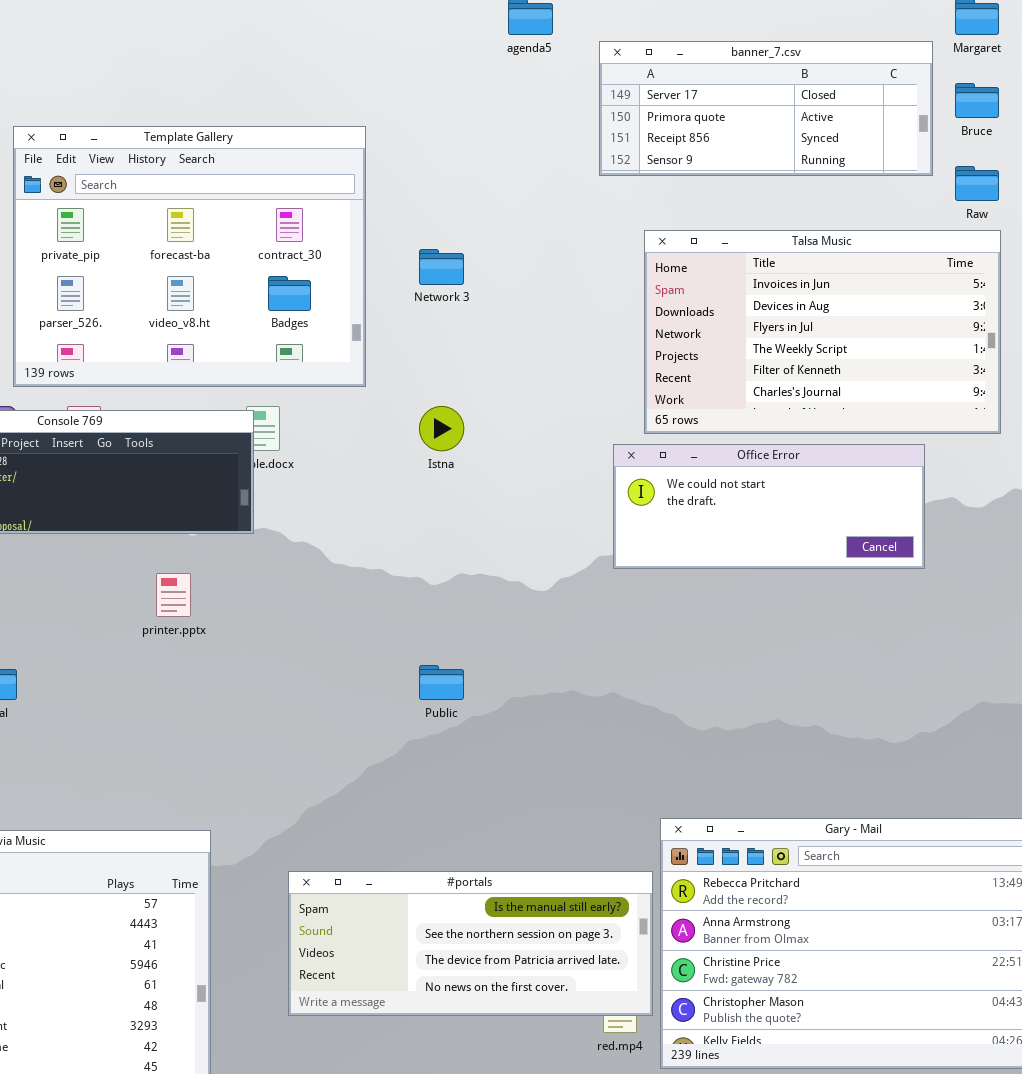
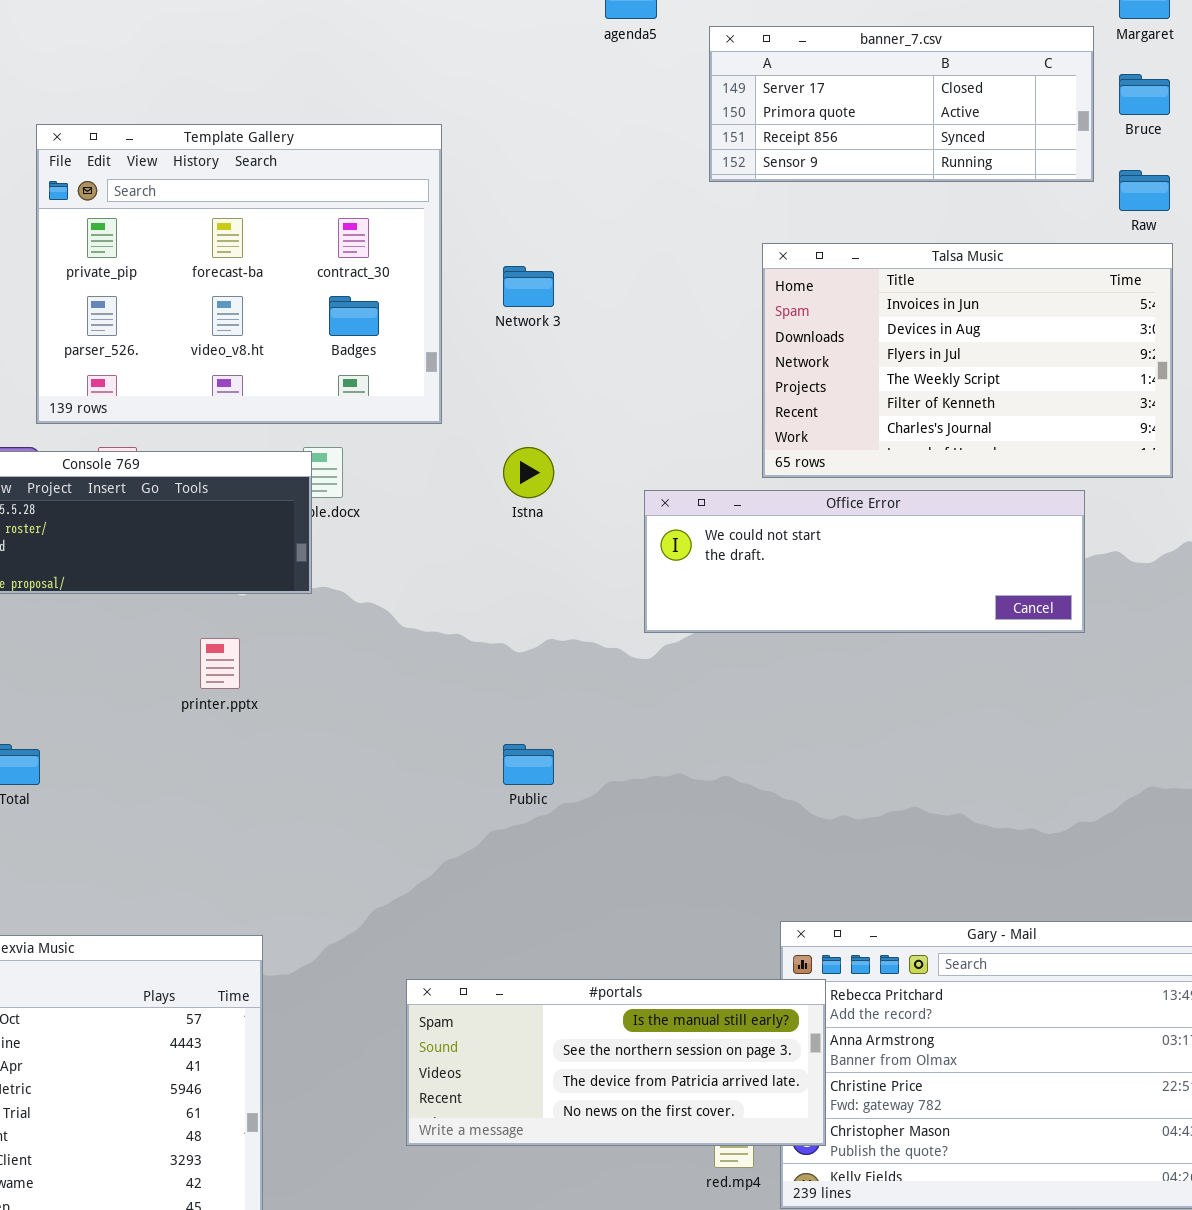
Office Error: [613,444,925,569] -> [644,490,1085,633], resized
#portals: [288,871,653,1016] -> [406,979,826,1146], moved

